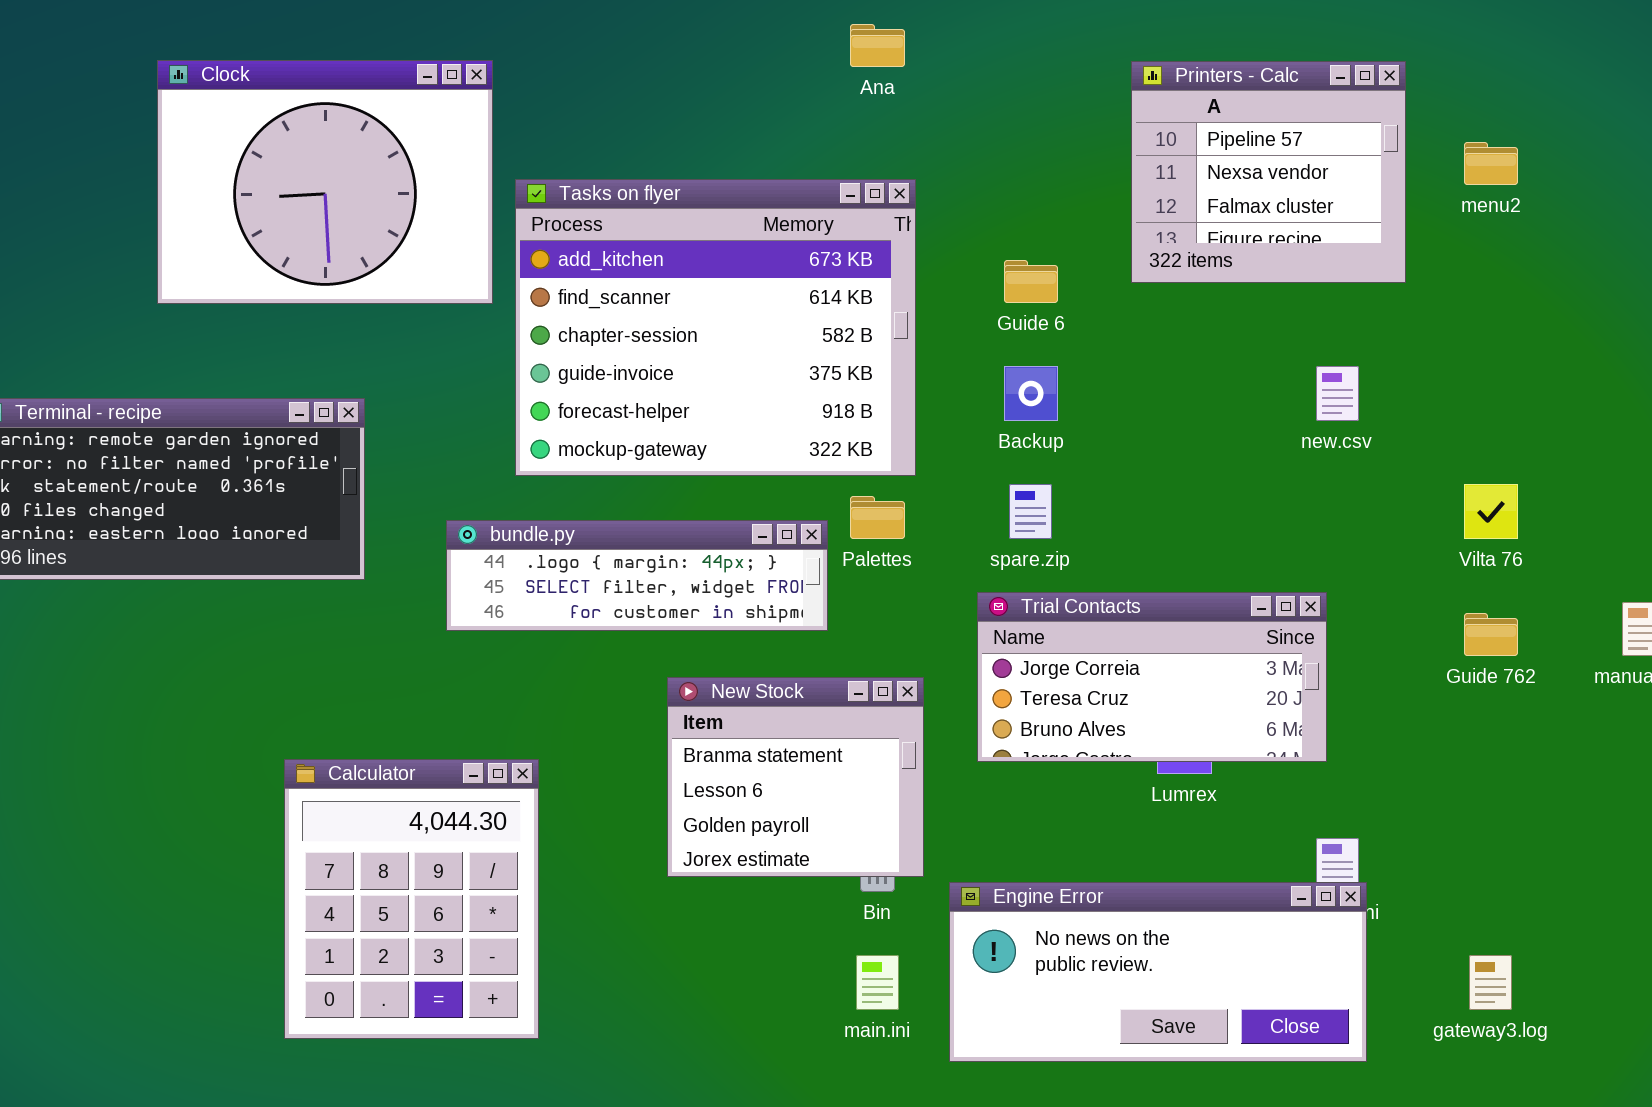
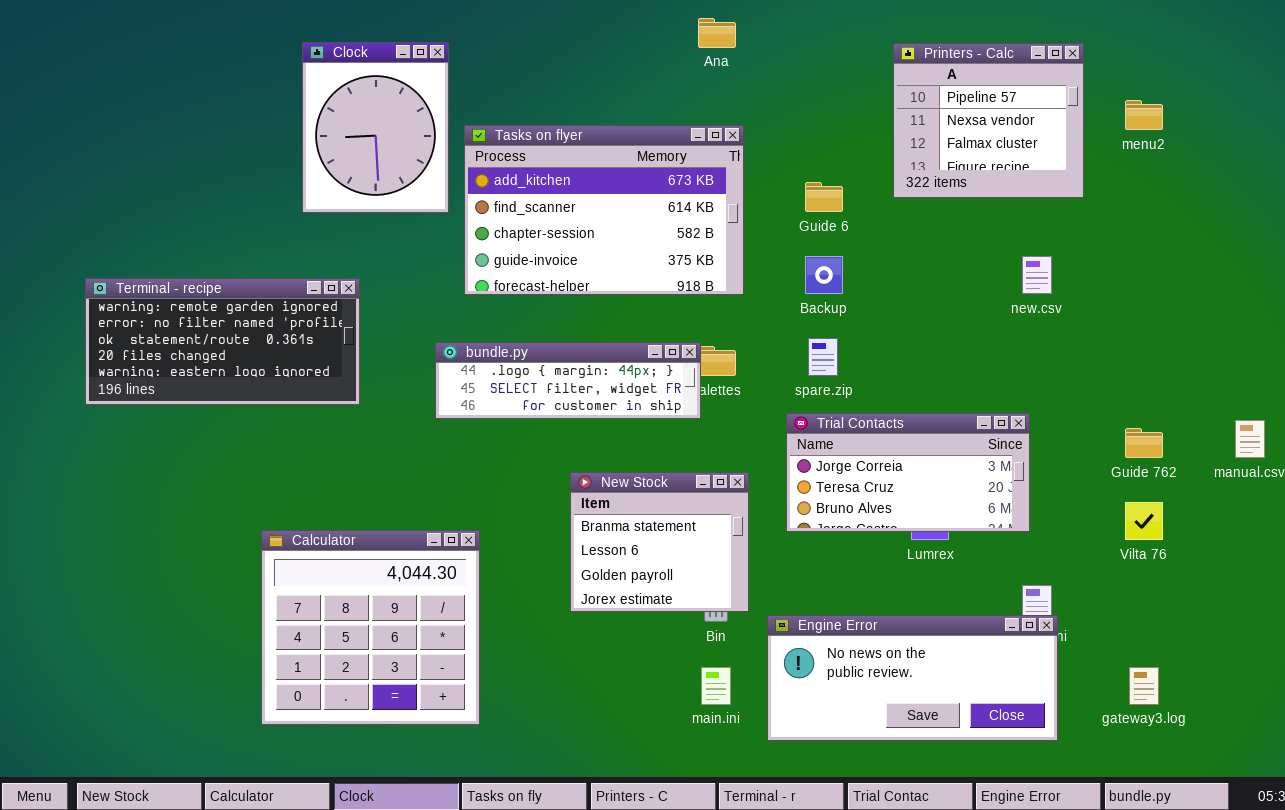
Clock: [157,60,493,304] -> [302,42,449,213], resized
Tasks on flyer: [515,179,916,476] -> [464,125,744,295], resized
Vilta 76: [1464,484,1518,539] -> [1125,502,1163,540], moved
bundle.py: [446,520,828,631] -> [435,342,701,419], moved
Calculator: [284,759,539,1039] -> [261,530,480,725], resized

